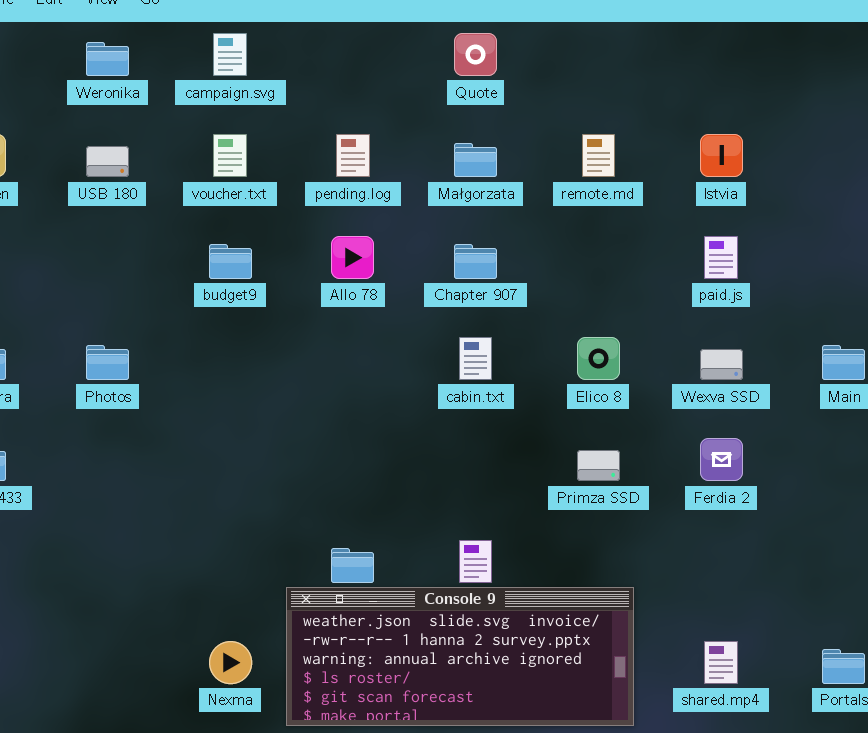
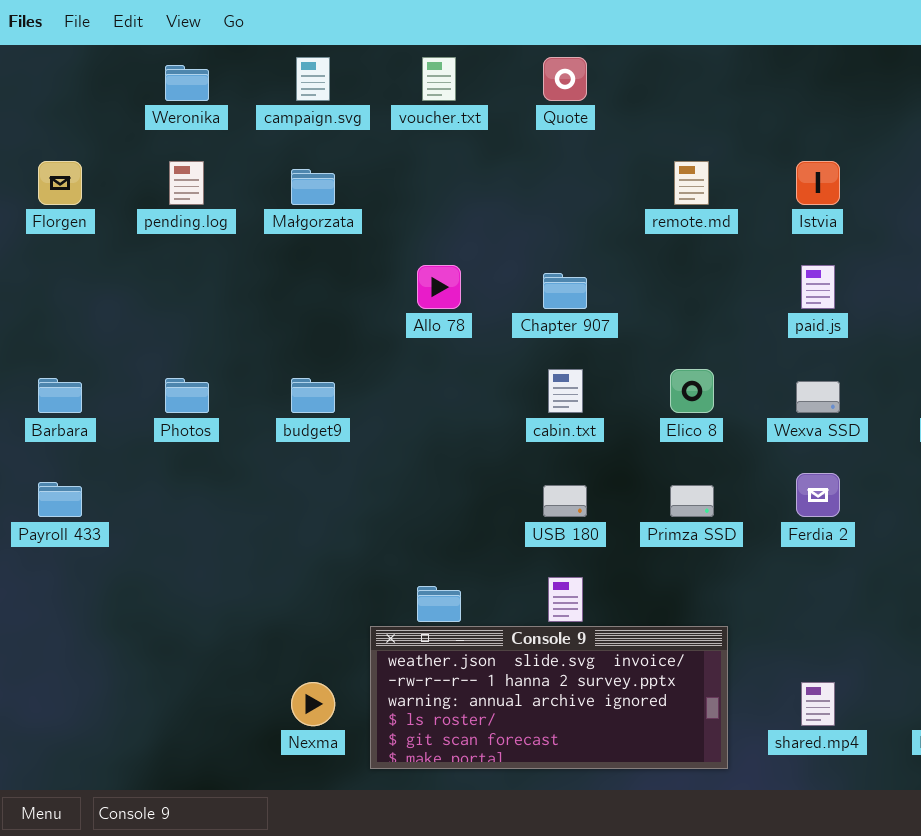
voucher.txt: [213,134,247,177] -> [422,57,456,101], moved
pending.log: [336,134,370,177] -> [169,161,204,205], moved
Małgorzata: [454,143,497,177] -> [291,169,335,205], moved
USB 180: [86,146,129,177] -> [543,485,587,517], moved
budget9: [209,244,252,279] -> [291,378,335,413], moved

